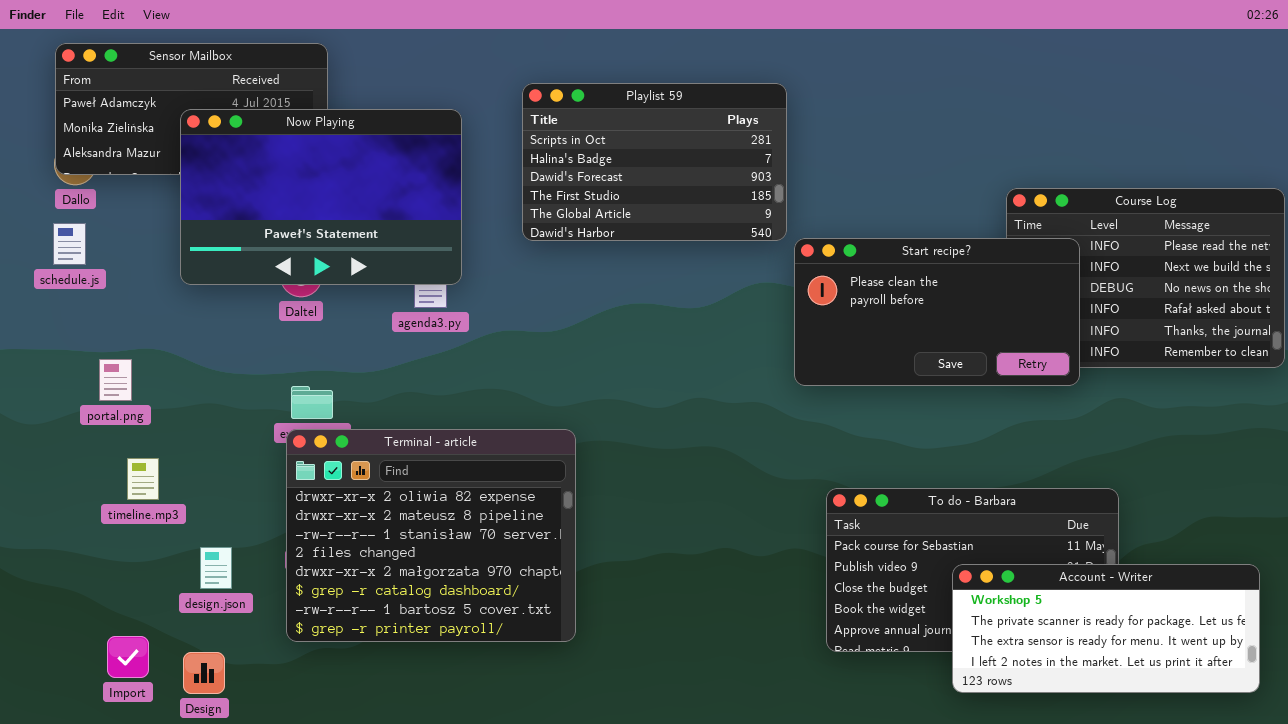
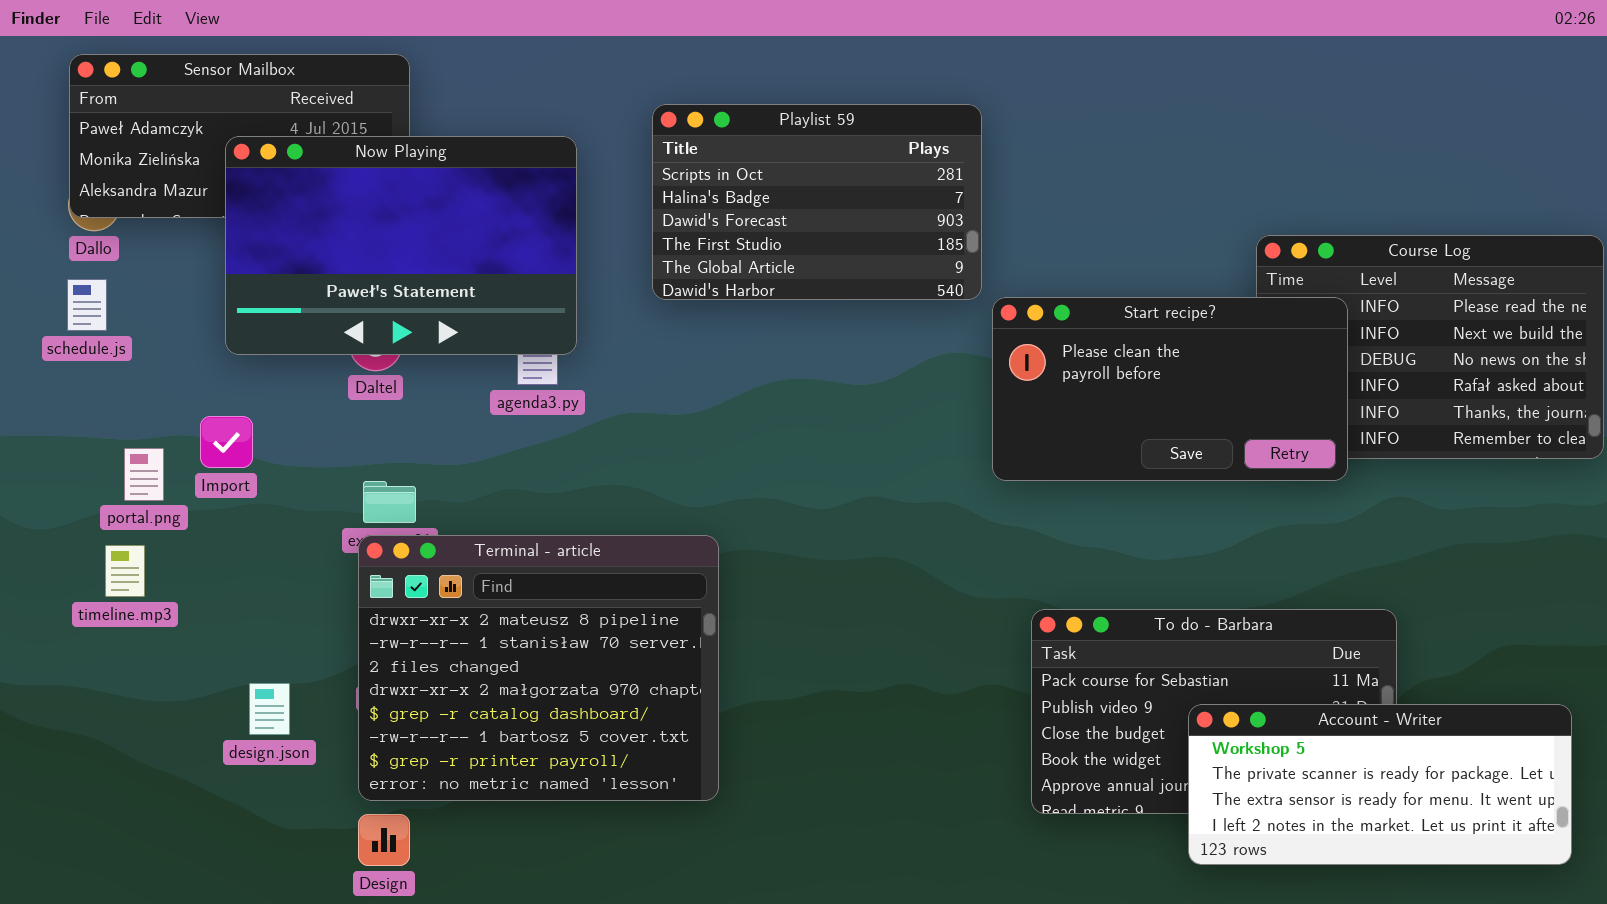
Terminal - article: [286,429,576,642] -> [358,535,719,801], scrolled down 1 row
timeline.mp3: [127,458,159,500] -> [105,545,145,597], moved
Import: [107,636,149,678] -> [200,416,253,468], moved
Design: [183,652,225,694] -> [358,814,410,866], moved

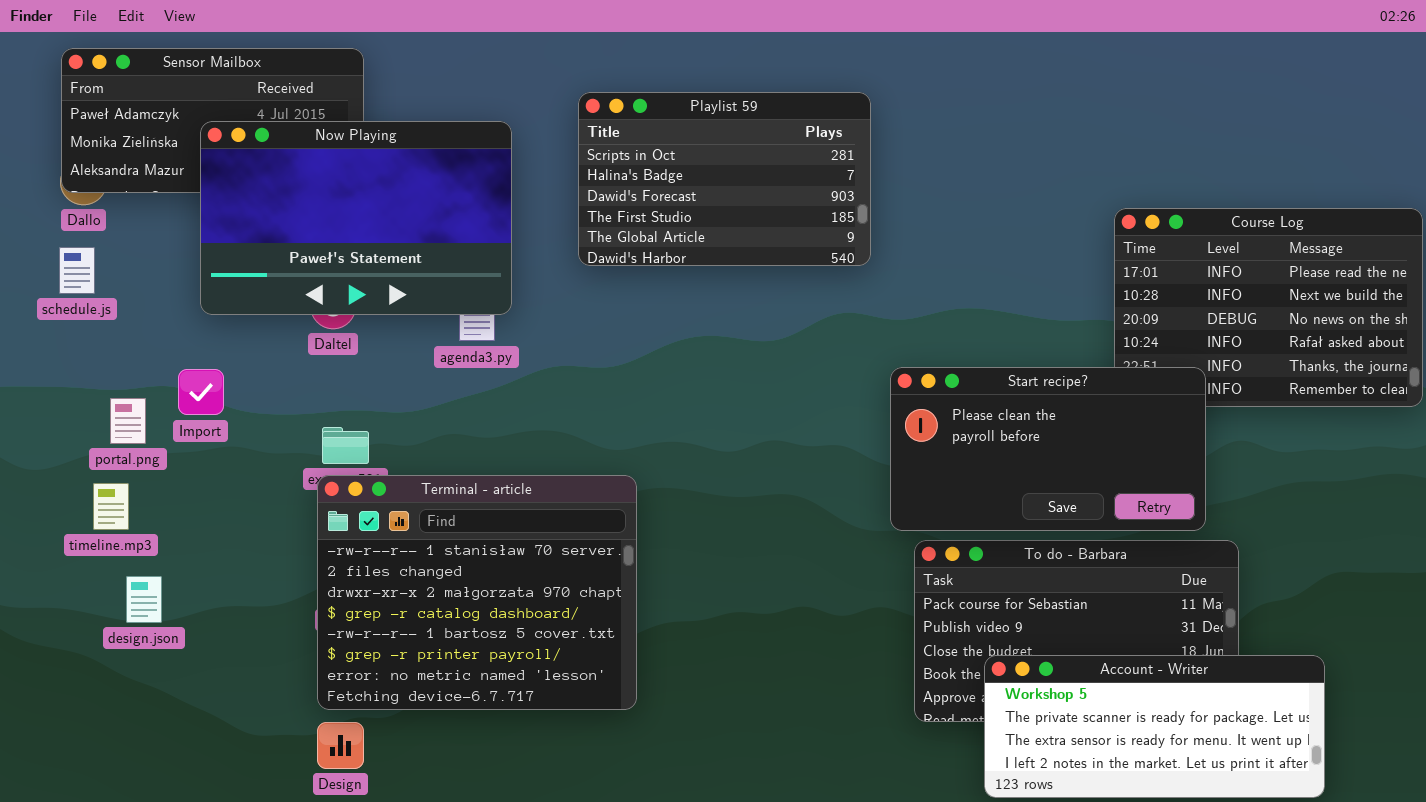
Start recipe?: [992,297,1348,481] -> [890,367,1206,531], moved
Terminal - article: [358,535,719,801] -> [317,475,637,710], scrolled down 1 row
design.json: [249,683,290,735] -> [126,576,162,623], moved
Account - Writer: [1188,704,1572,865] -> [984,655,1325,798], moved

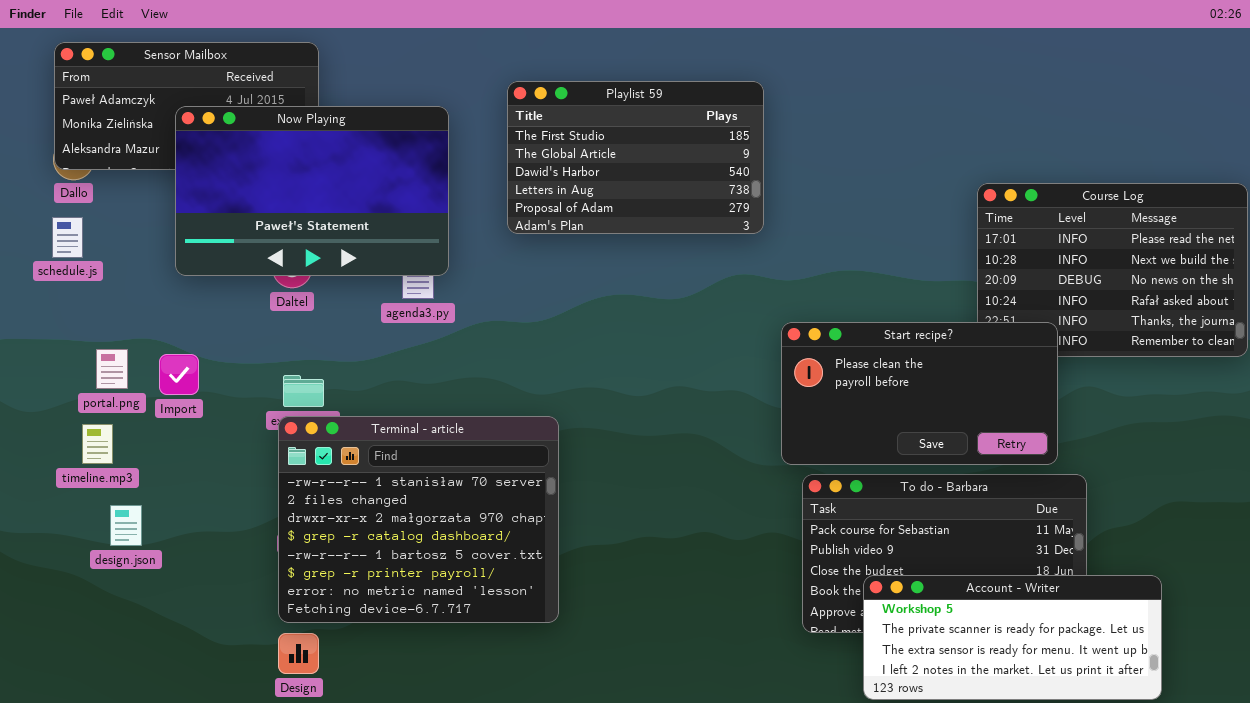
Playlist 59: [578,92,871,266] -> [507,81,764,234], scrolled down 3 rows
Import: [178,369,224,415] -> [159,354,199,395], moved

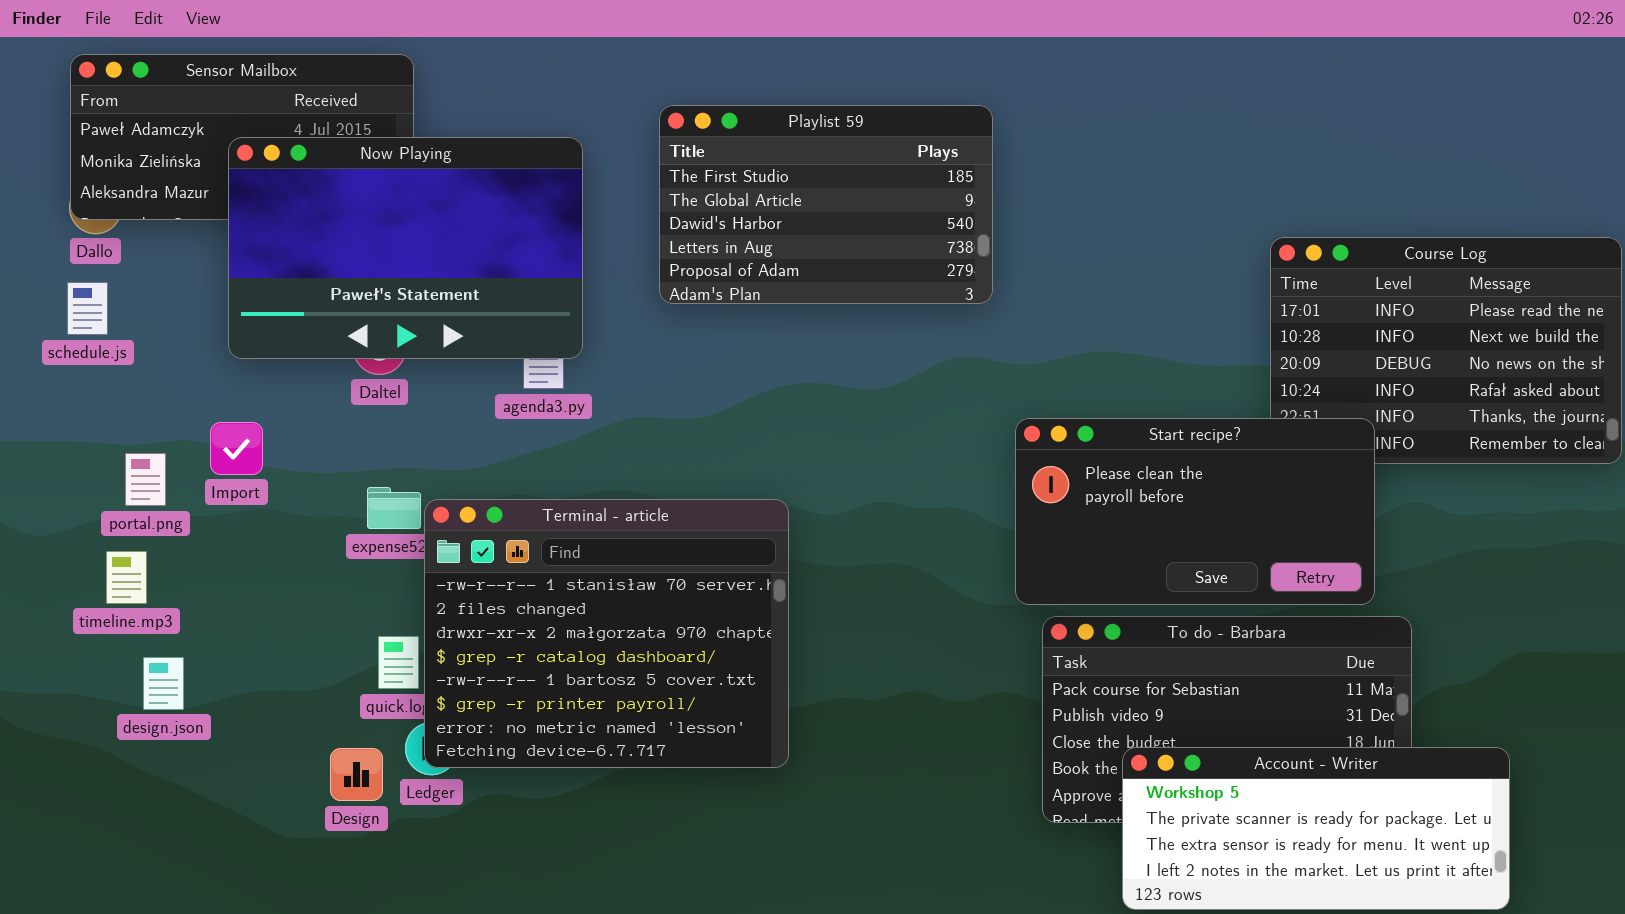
Import: [159,354,199,395] -> [210,422,263,475], moved
Terminal - article: [278,416,559,623] -> [424,499,789,768], moved
Design: [278,633,319,674] -> [330,748,383,801], moved

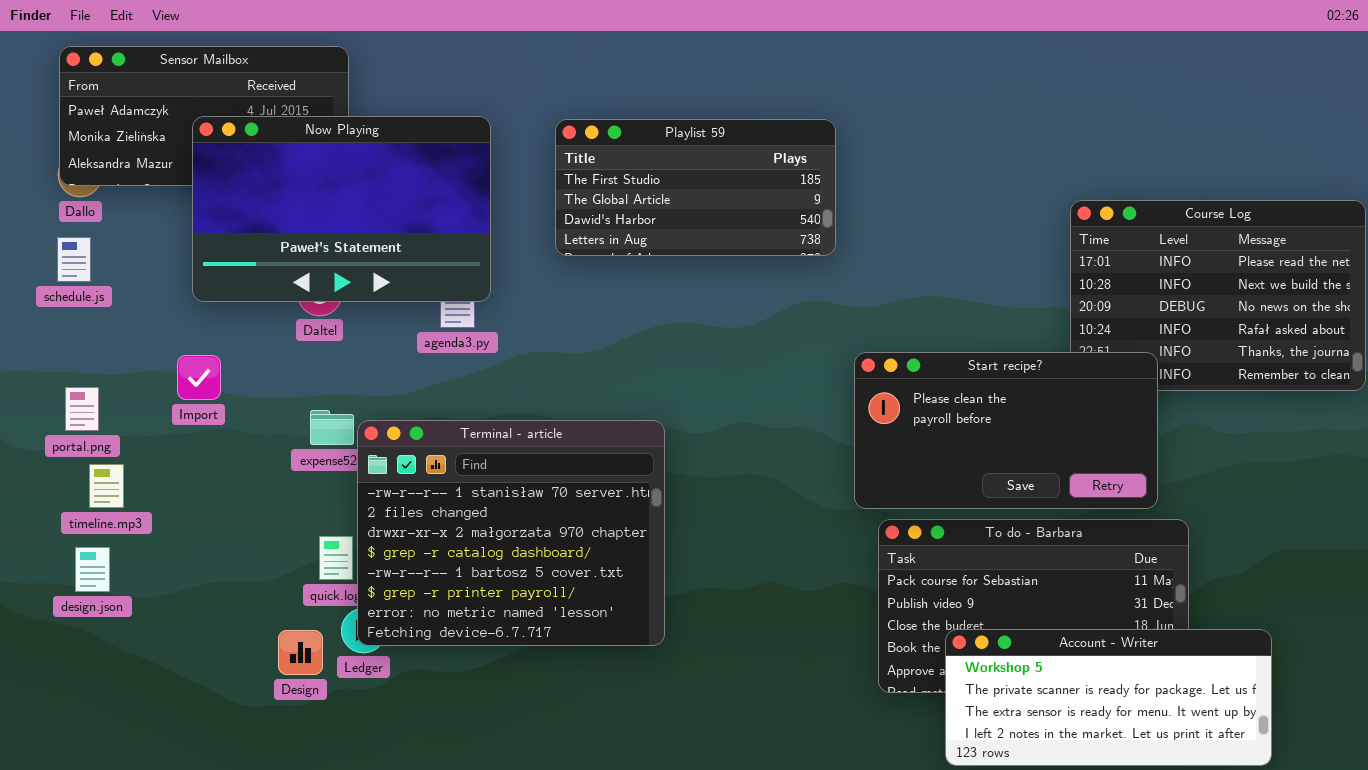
Playlist 59: [659,105,993,304] -> [555,119,836,256], resized
portal.png: [125,453,166,506] -> [65,387,99,431], moved
design.json: [143,657,184,710] -> [75,547,110,592], moved

